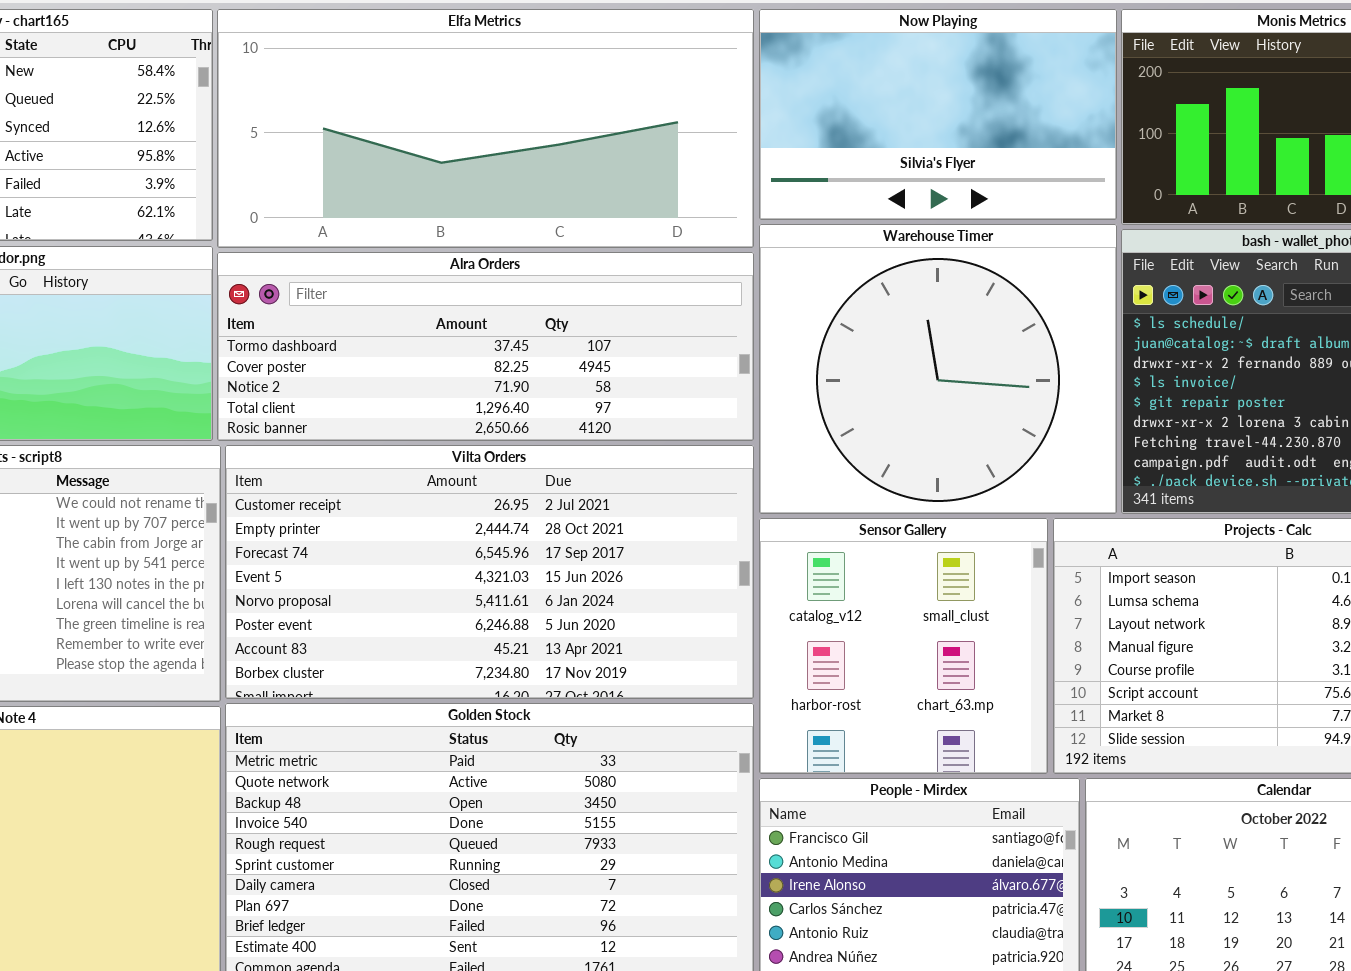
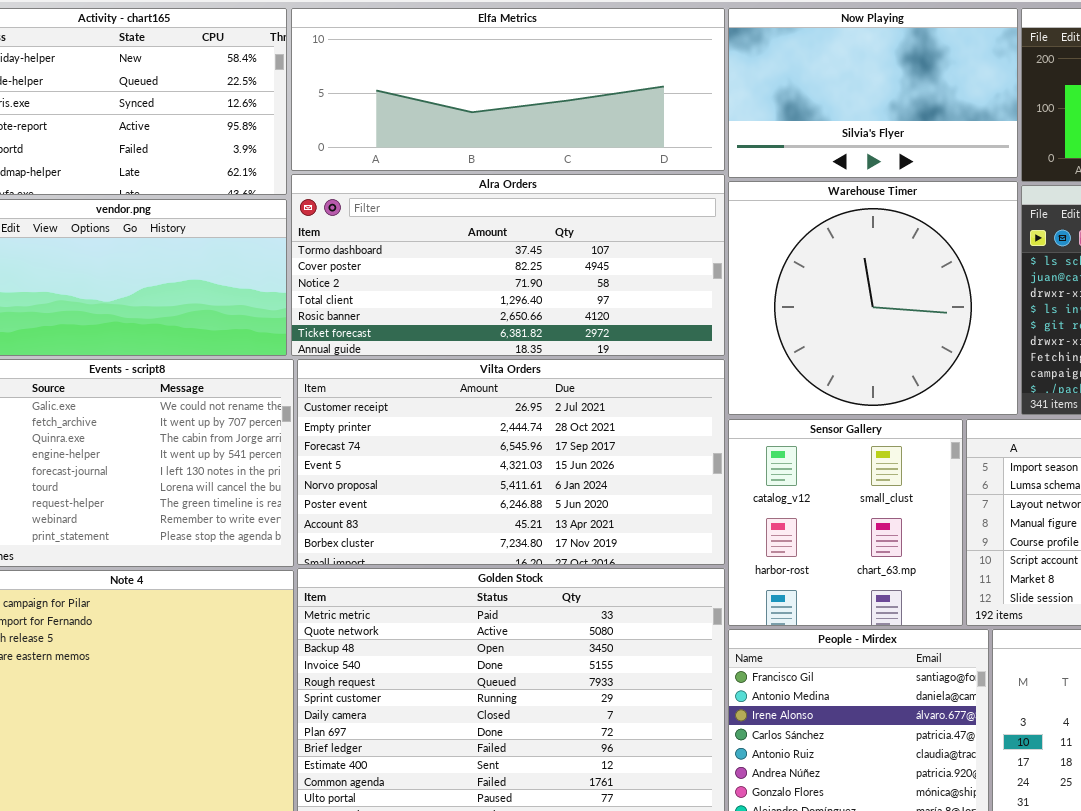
Elfa Metrics: [217,9,754,248] -> [291,8,725,171], resized
Alra Orders: [217,252,754,441] -> [291,174,725,356], resized

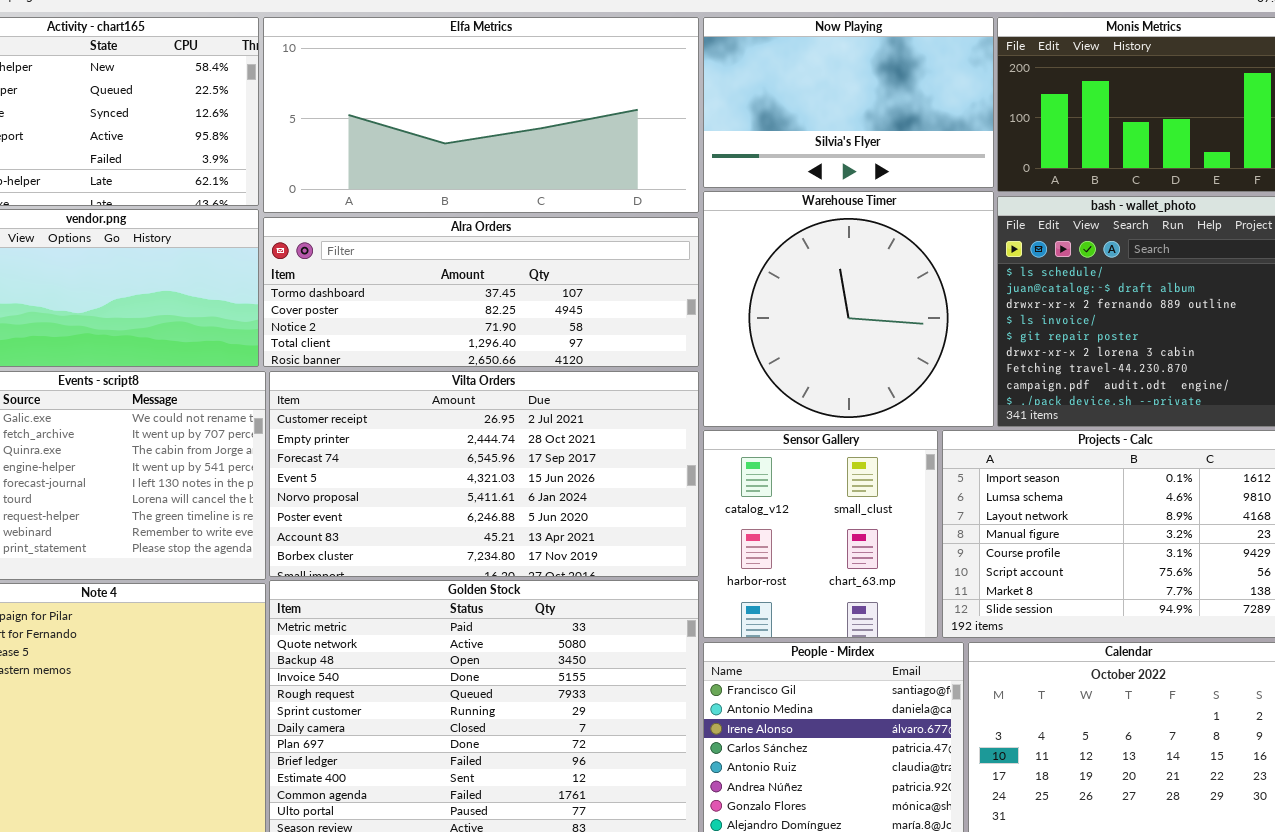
Elfa Metrics: [291,8,725,171] -> [263,17,699,213], resized
Alra Orders: [291,174,725,356] -> [263,217,699,367], resized

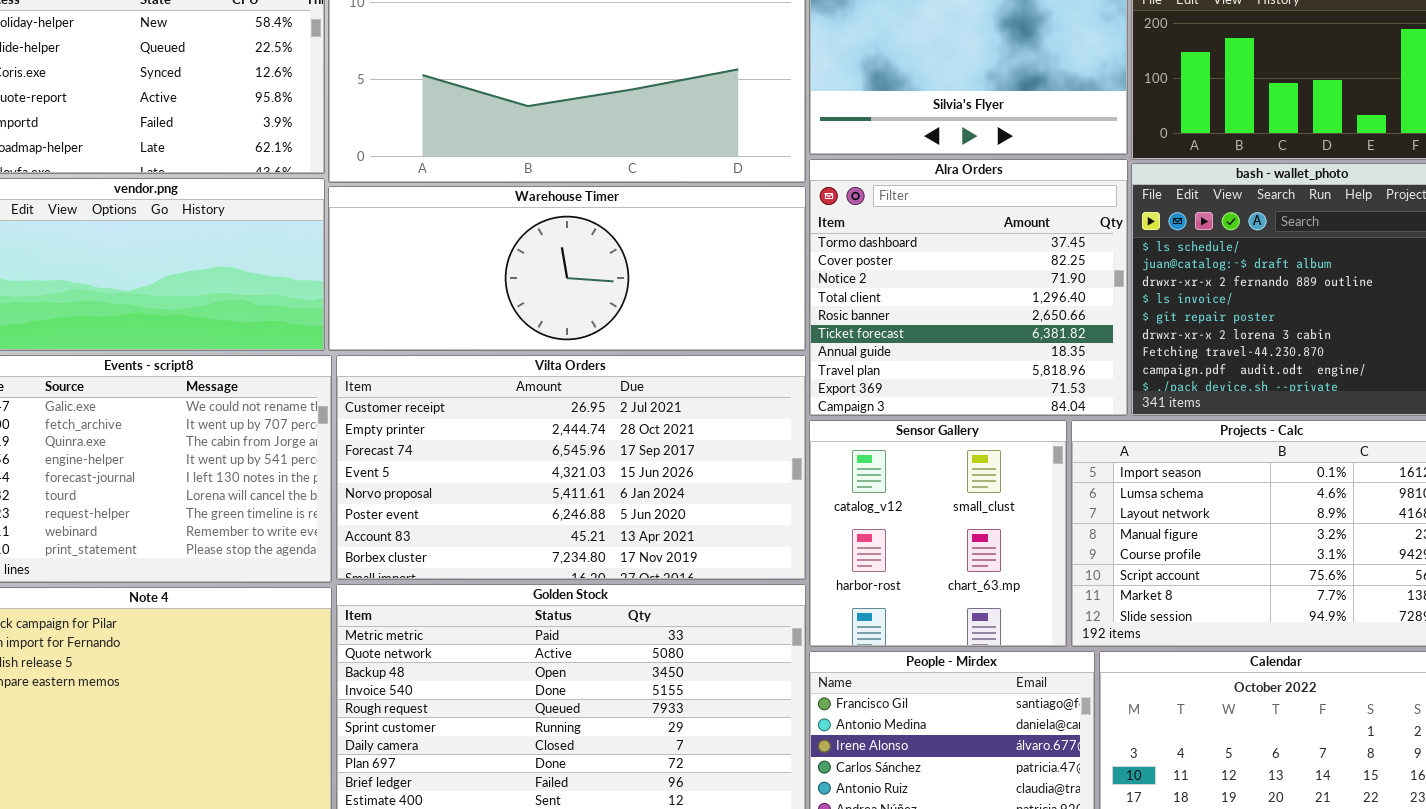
Warehouse Timer: [703,191,994,427] -> [328,186,806,351], moved, resized
Alra Orders: [263,217,699,367] -> [809,159,1128,416], moved, resized

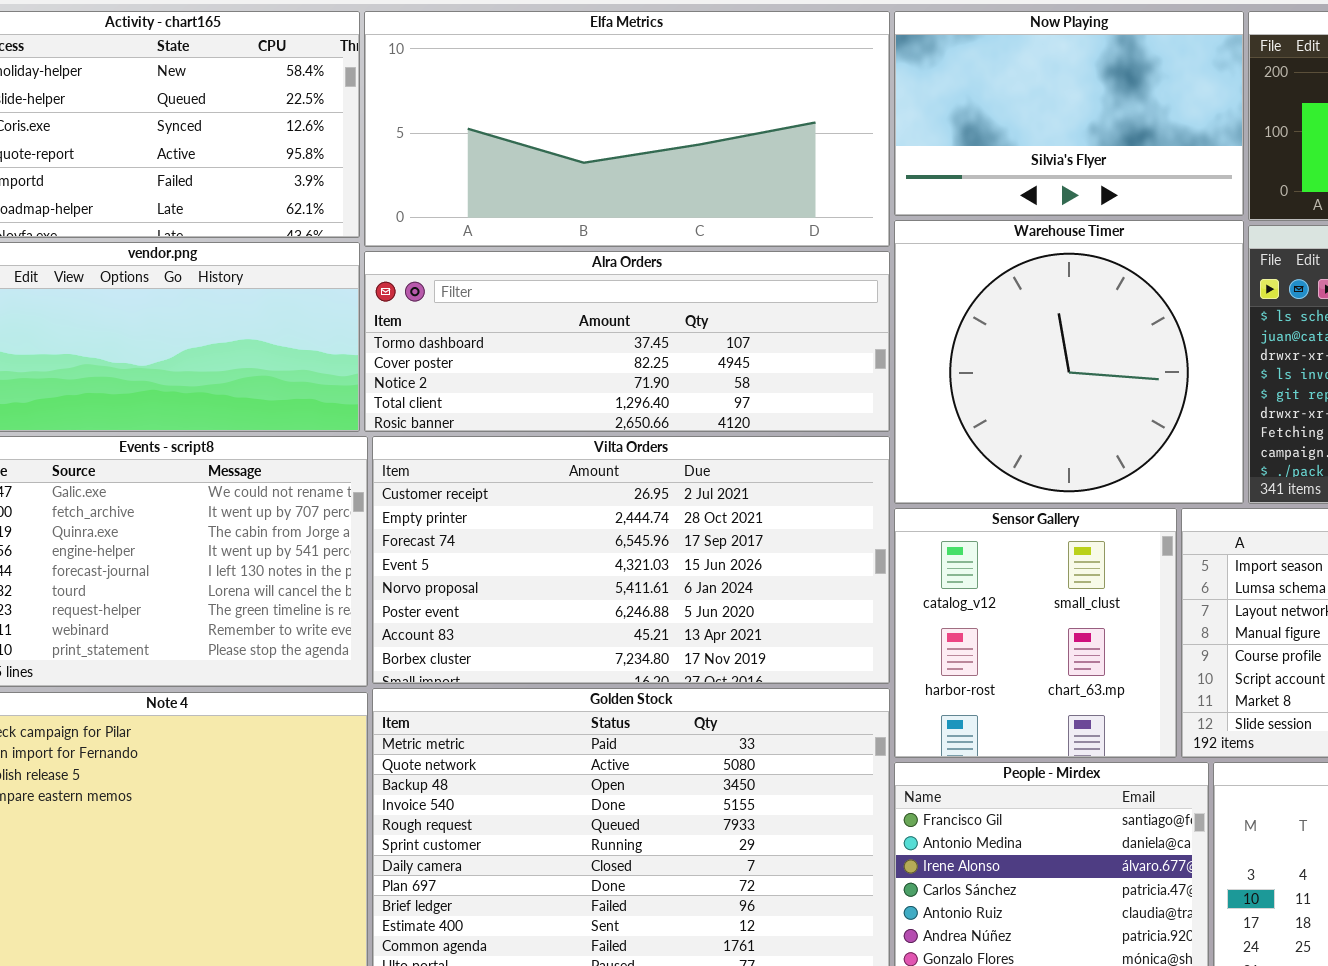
Alra Orders: [809,159,1128,416] -> [364,251,890,432], moved, resized
Warehouse Timer: [328,186,806,351] -> [894,220,1244,504], moved, resized

